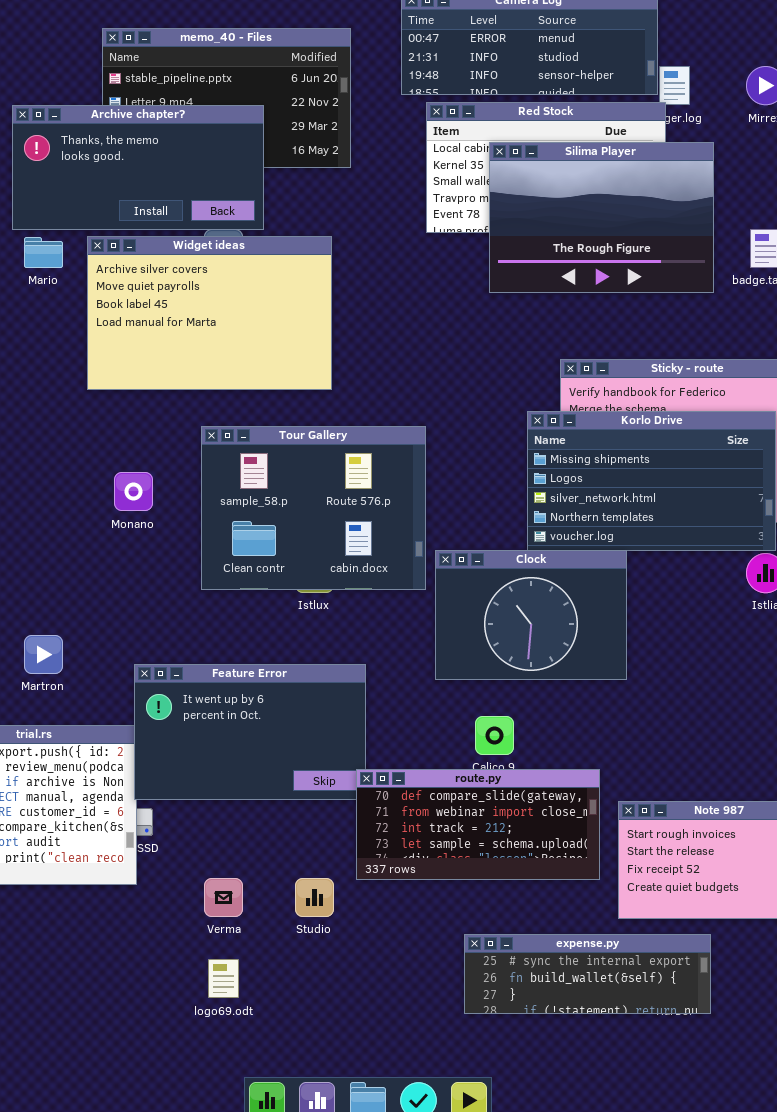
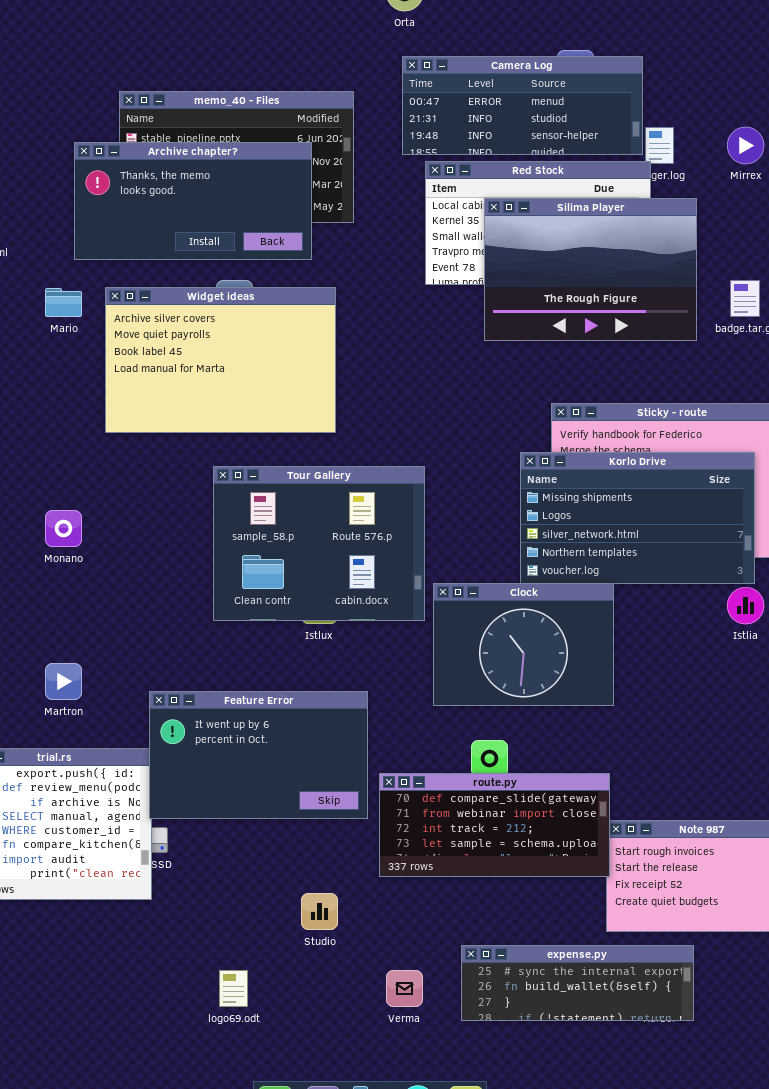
Archive chapter?: [12,105,264,230] -> [74,142,312,260], moved
Monano: [114,472,153,511] -> [45,510,82,547], moved
route.py: [356,769,600,880] -> [379,773,610,877], moved
Verma: [204,878,243,917] -> [386,970,423,1007], moved

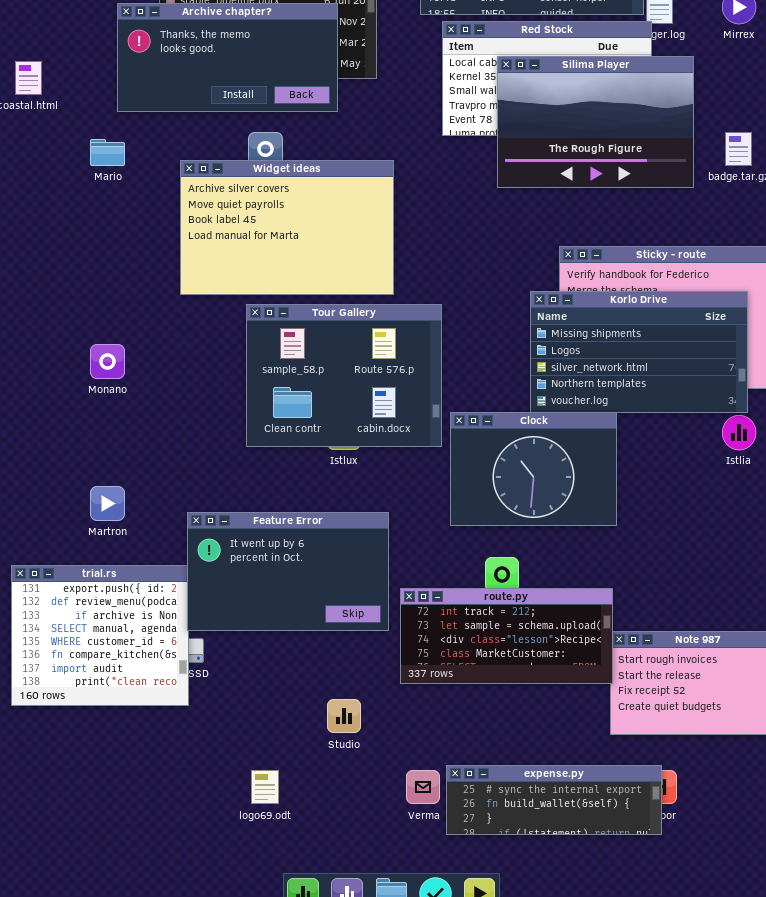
Widget ideas: [105,287,336,433] -> [180,160,394,295], moved
route.py: [379,773,610,877] -> [400,588,613,684], scrolled down 2 rows
expense.py: [461,945,694,1021] -> [446,765,662,835], moved

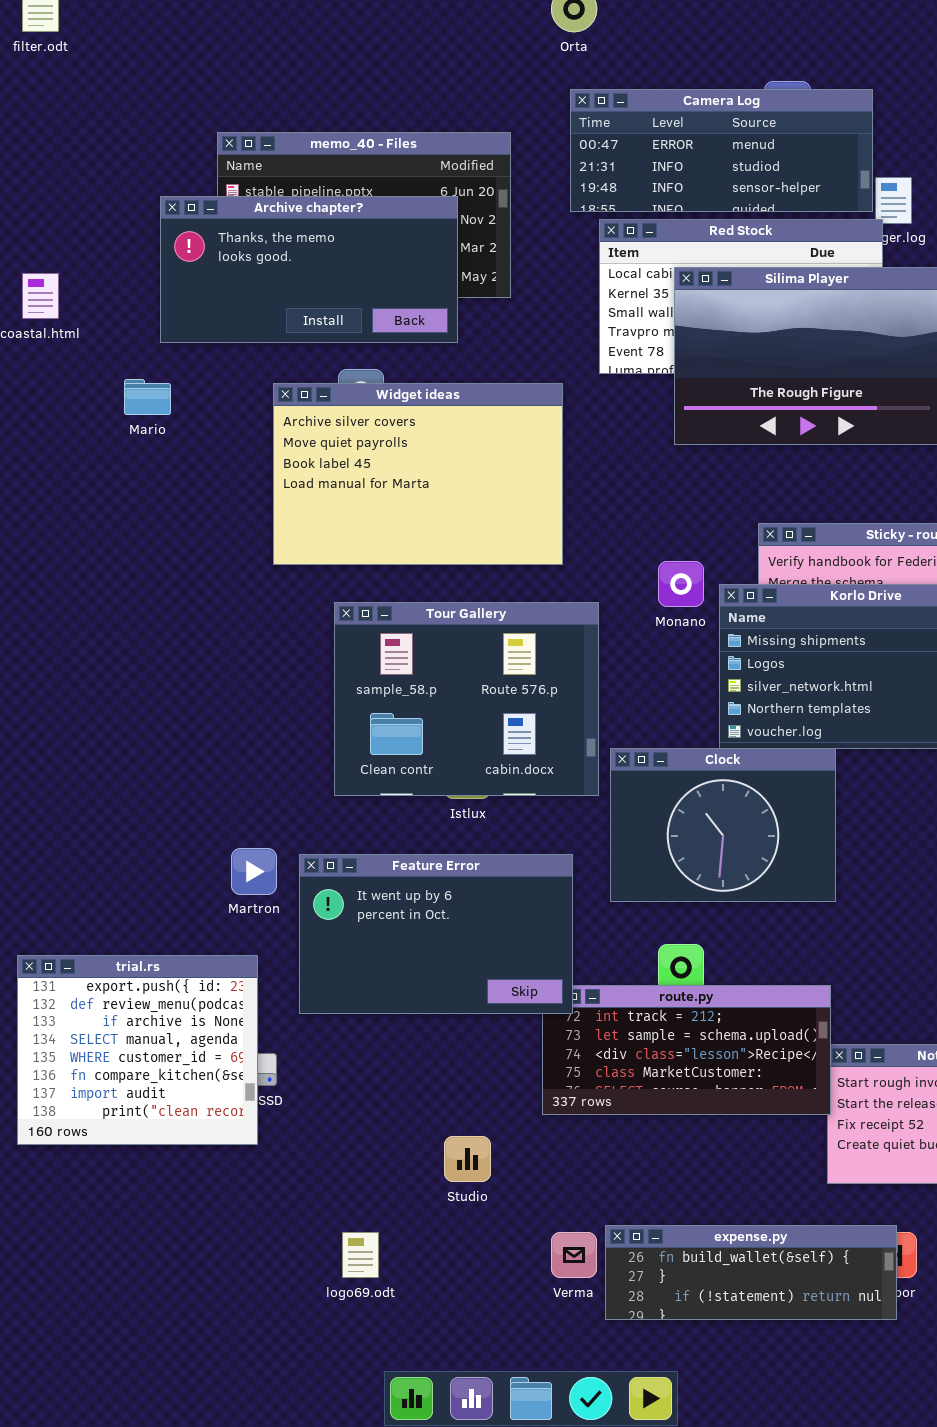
Widget ideas: [180,160,394,295] -> [273,383,563,565], moved
Monano: [90,344,125,379] -> [658,561,704,607], moved
Martron: [90,486,125,521] -> [231,848,277,895], moved
Feature Error: [187,512,389,631] -> [299,854,573,1014], moved
expense.py: [446,765,662,835] -> [605,1225,897,1320], scrolled down 1 row

